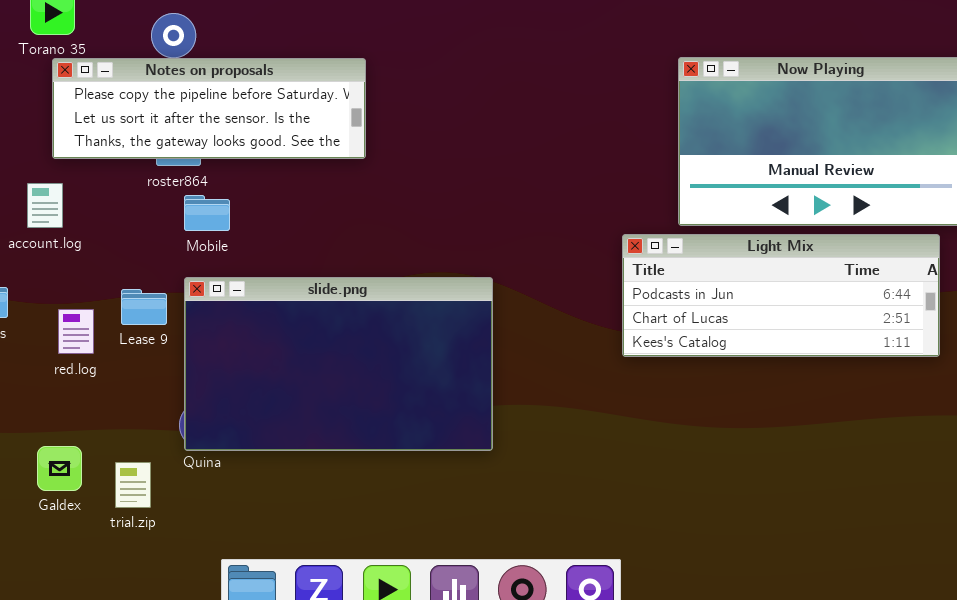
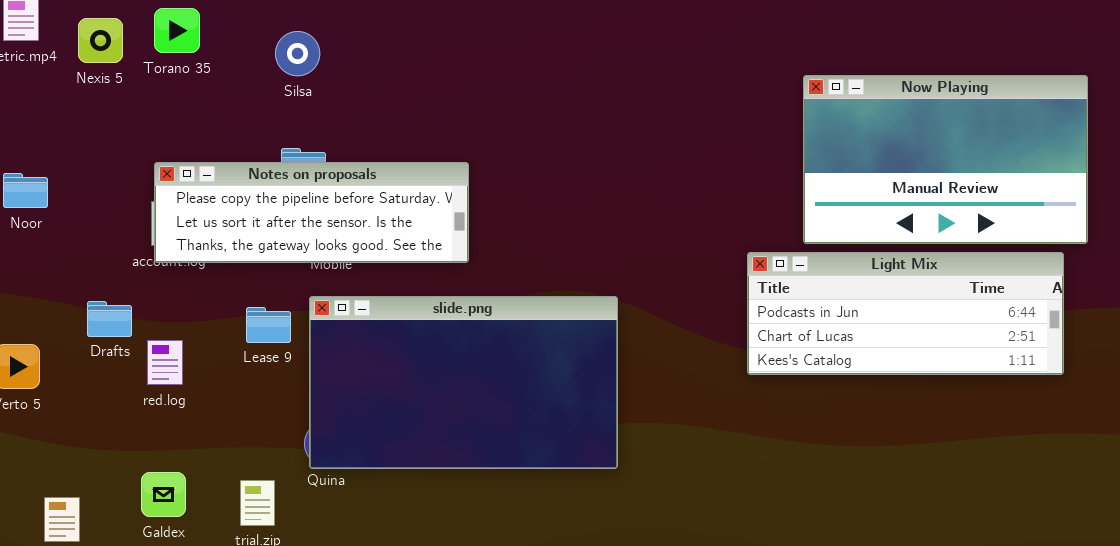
Notes on proposals: [52,58,366,159] -> [154,162,469,263], moved
red.log: [58,309,94,354] -> [147,340,183,385], moved
Galdex: [37,446,82,491] -> [141,472,186,517], moved

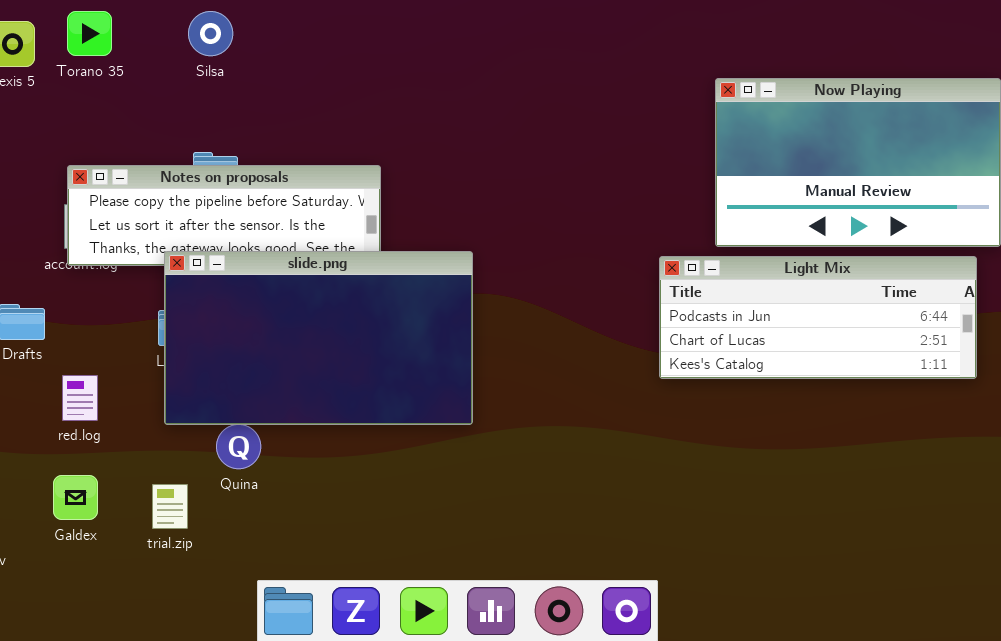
Silsa: [275,31,320,76] -> [188,11,233,56], moved
slide.png: [309,296,618,469] -> [164,251,473,425], moved
red.log: [147,340,183,385] -> [62,375,98,421], moved

